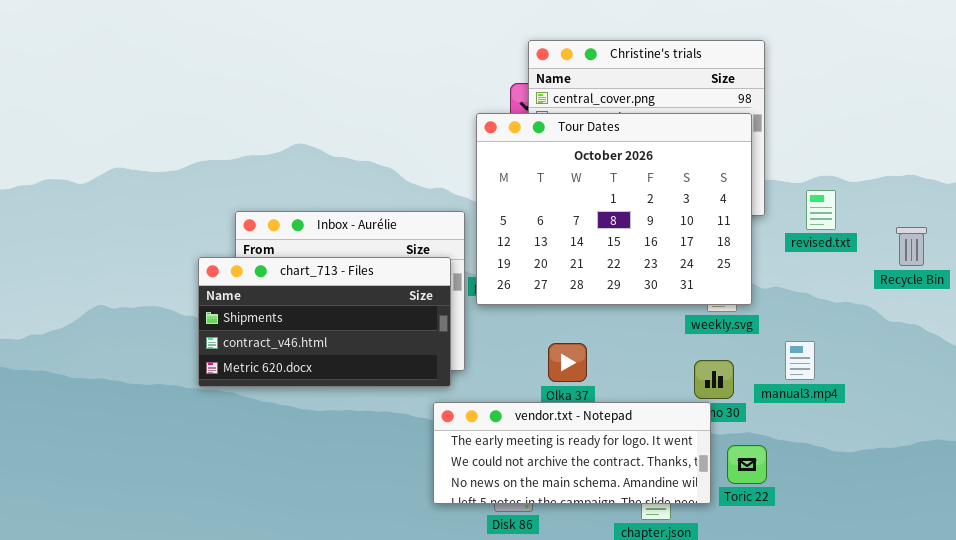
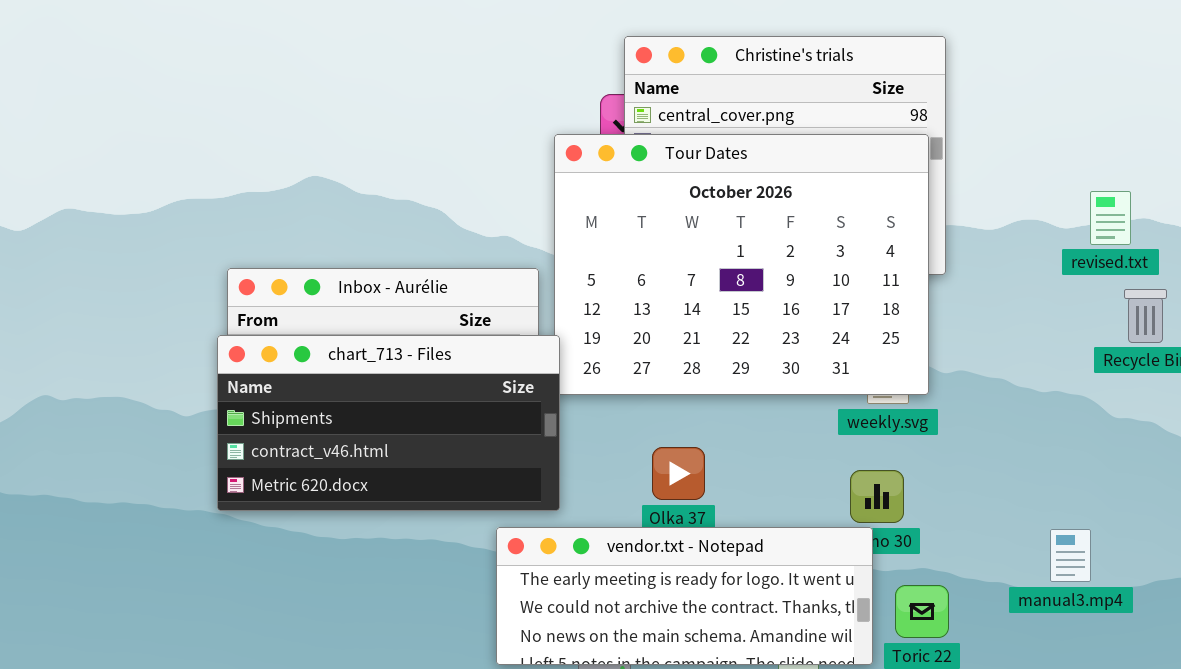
revised.txt: [806,190,836,230] -> [1090,191,1131,245], moved
chart_713 - Files: [198,257,451,387] -> [217,335,560,511], moved
manual3.mp4: [785,341,815,380] -> [1050,529,1091,582], moved

